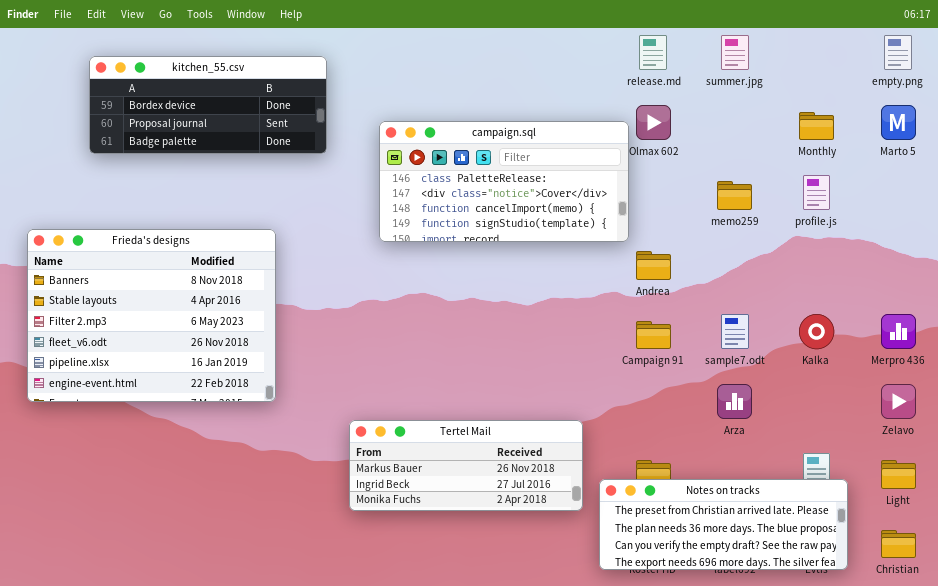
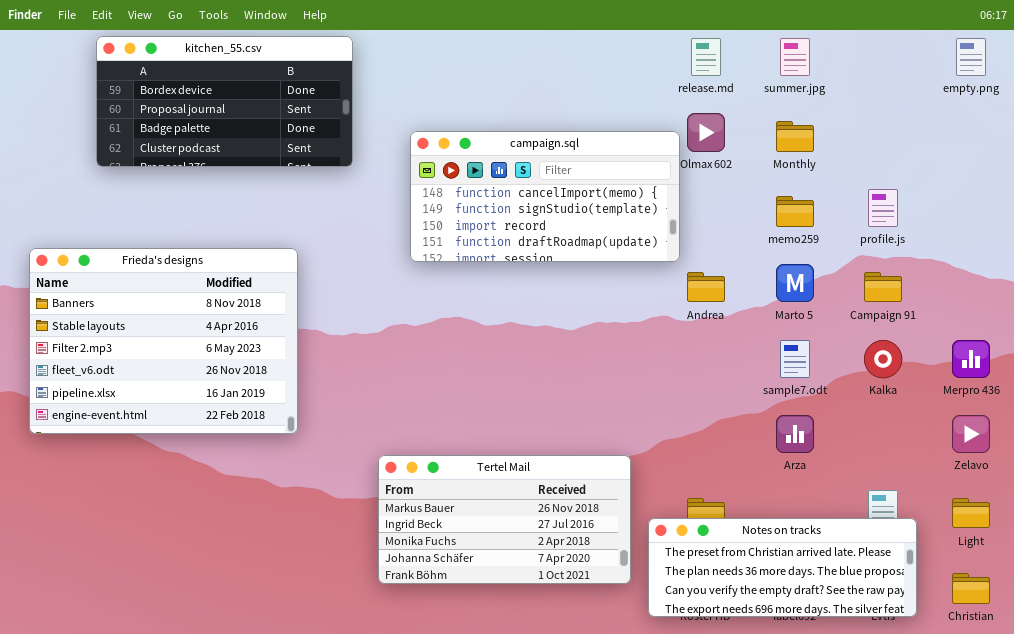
kitchen_55.csv: [89,56,327,154] -> [96,36,353,167], resized
Marto 5: [881,105,916,140] -> [776,264,814,302], moved
Monthly: [799,112,834,140] -> [776,121,814,152], moved
campaign.sql: [379,121,629,242] -> [410,131,680,262], scrolled down 2 rows
Campaign 91: [636,321,671,349] -> [864,272,902,302], moved
Tertel Mail: [349,420,583,511] -> [378,455,631,584], resized

